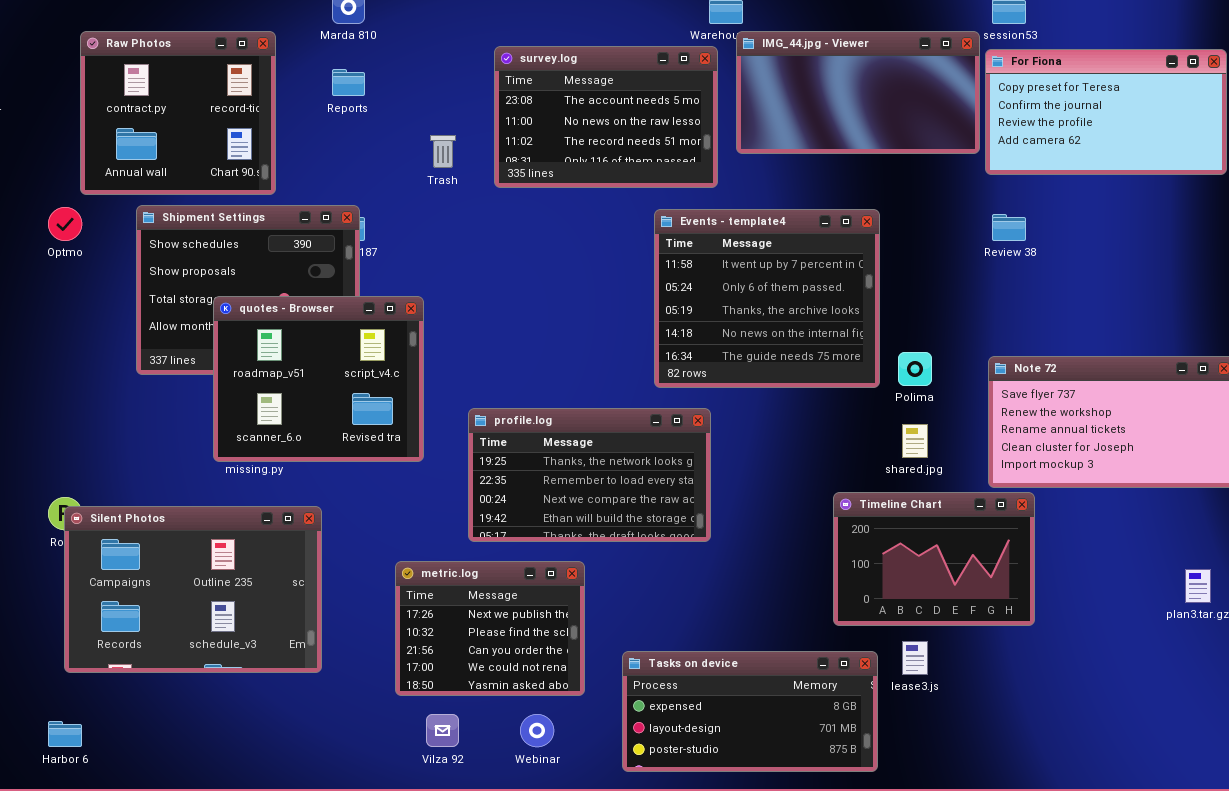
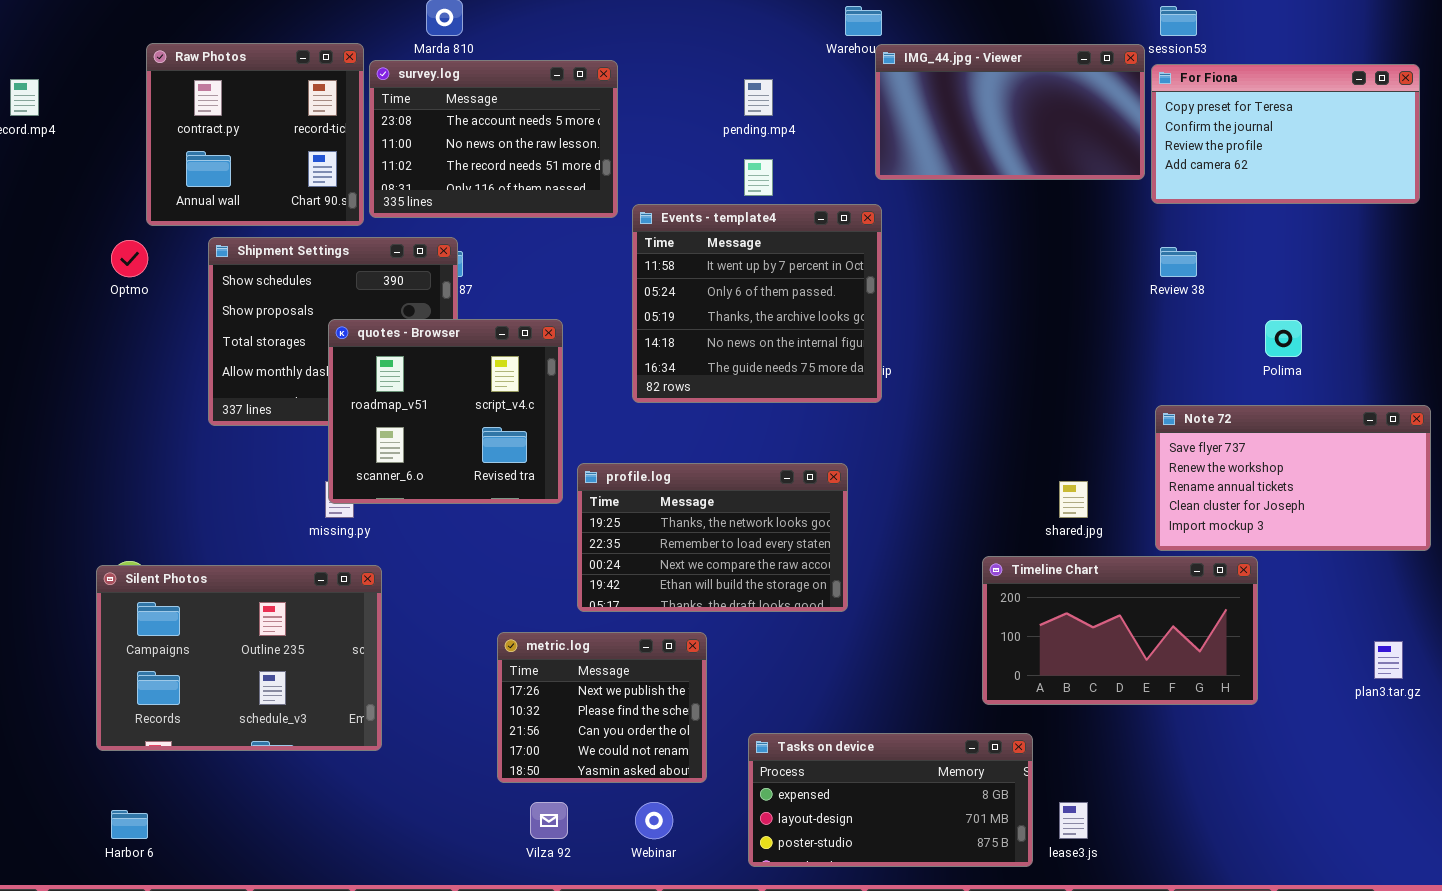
survey.log: [494,46,718,188] -> [369,60,618,218], moved
Events - template4: [654,209,880,388] -> [632,204,882,403], moved
quotes - Browser: [213,296,424,462] -> [328,319,563,504], moved
Polima: [898,352,932,386] -> [1265,320,1302,357], moved
Timeline Chart: [833,492,1035,626] -> [982,556,1258,705], resized
Silent Photos: [64,506,322,673] -> [96,565,382,751], moved
lease3.js: [902,641,928,675] -> [1059,802,1088,839], moved

